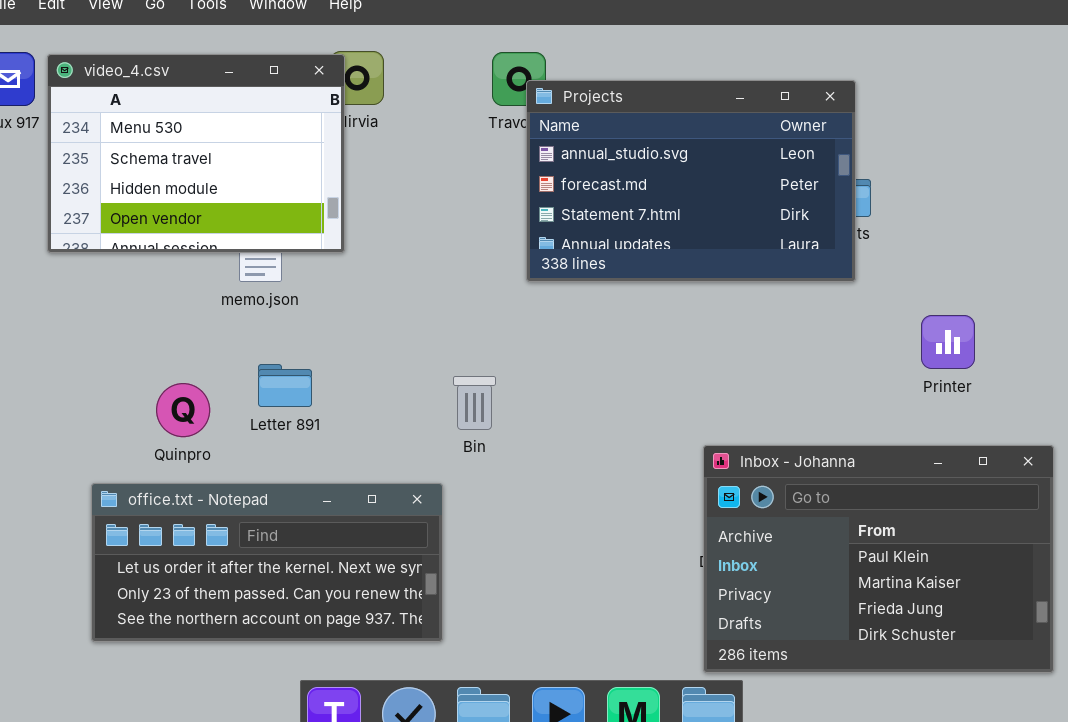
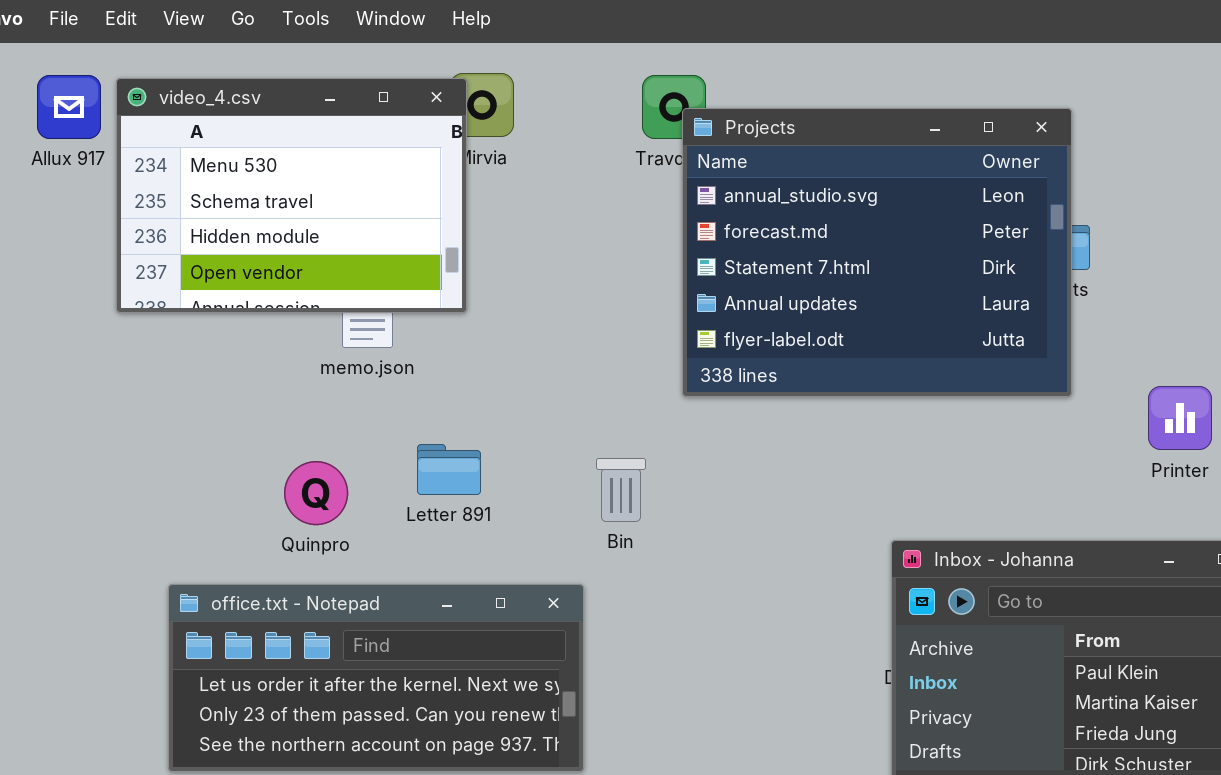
Projects: [526,80,856,282] -> [682,108,1072,397], resized
Letter 891: [258,364,312,407] -> [417,444,481,495], moved
Quinpro: [156,383,210,437] -> [284,461,348,525], moved

